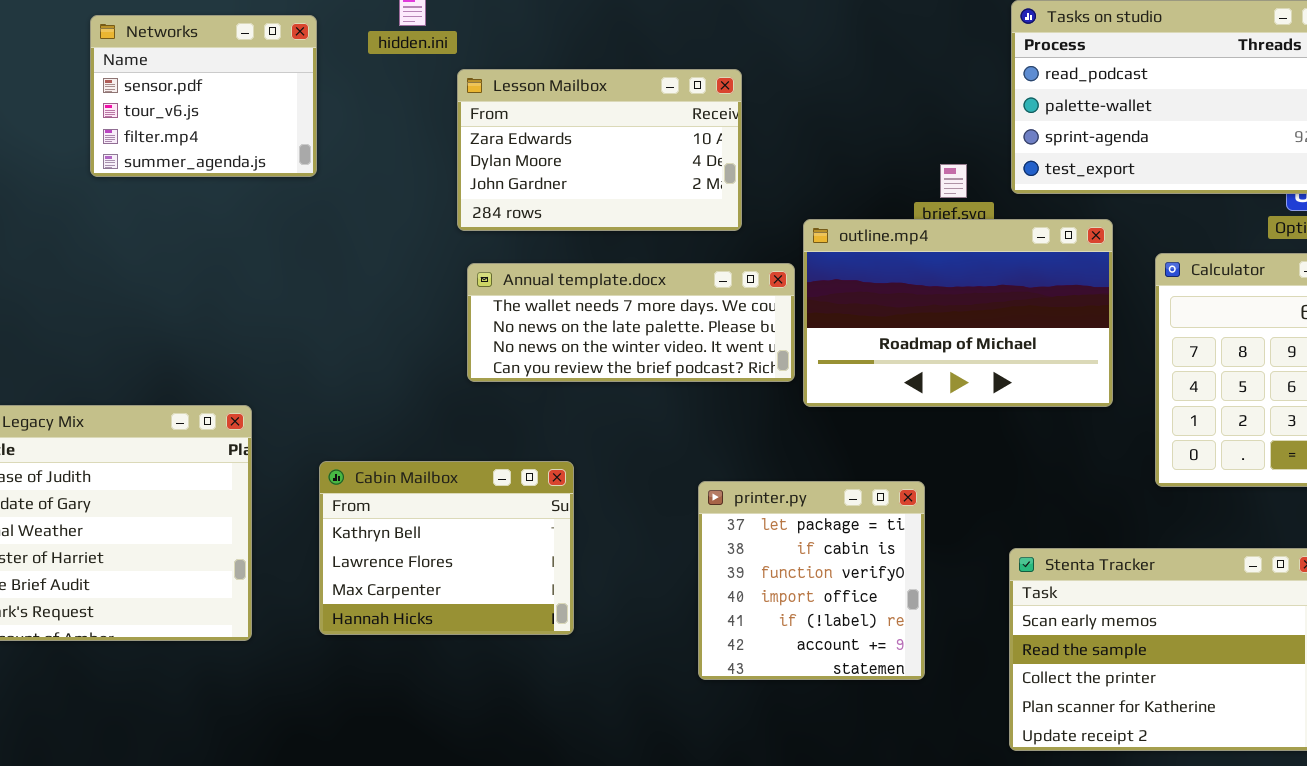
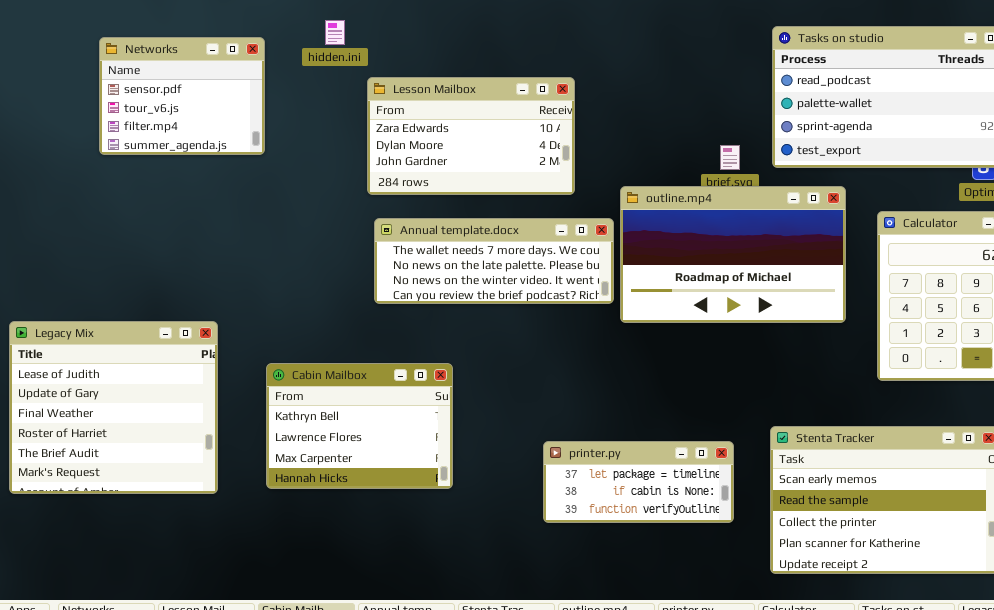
printer.py: [698,481,925,680] -> [543,441,734,523], resized

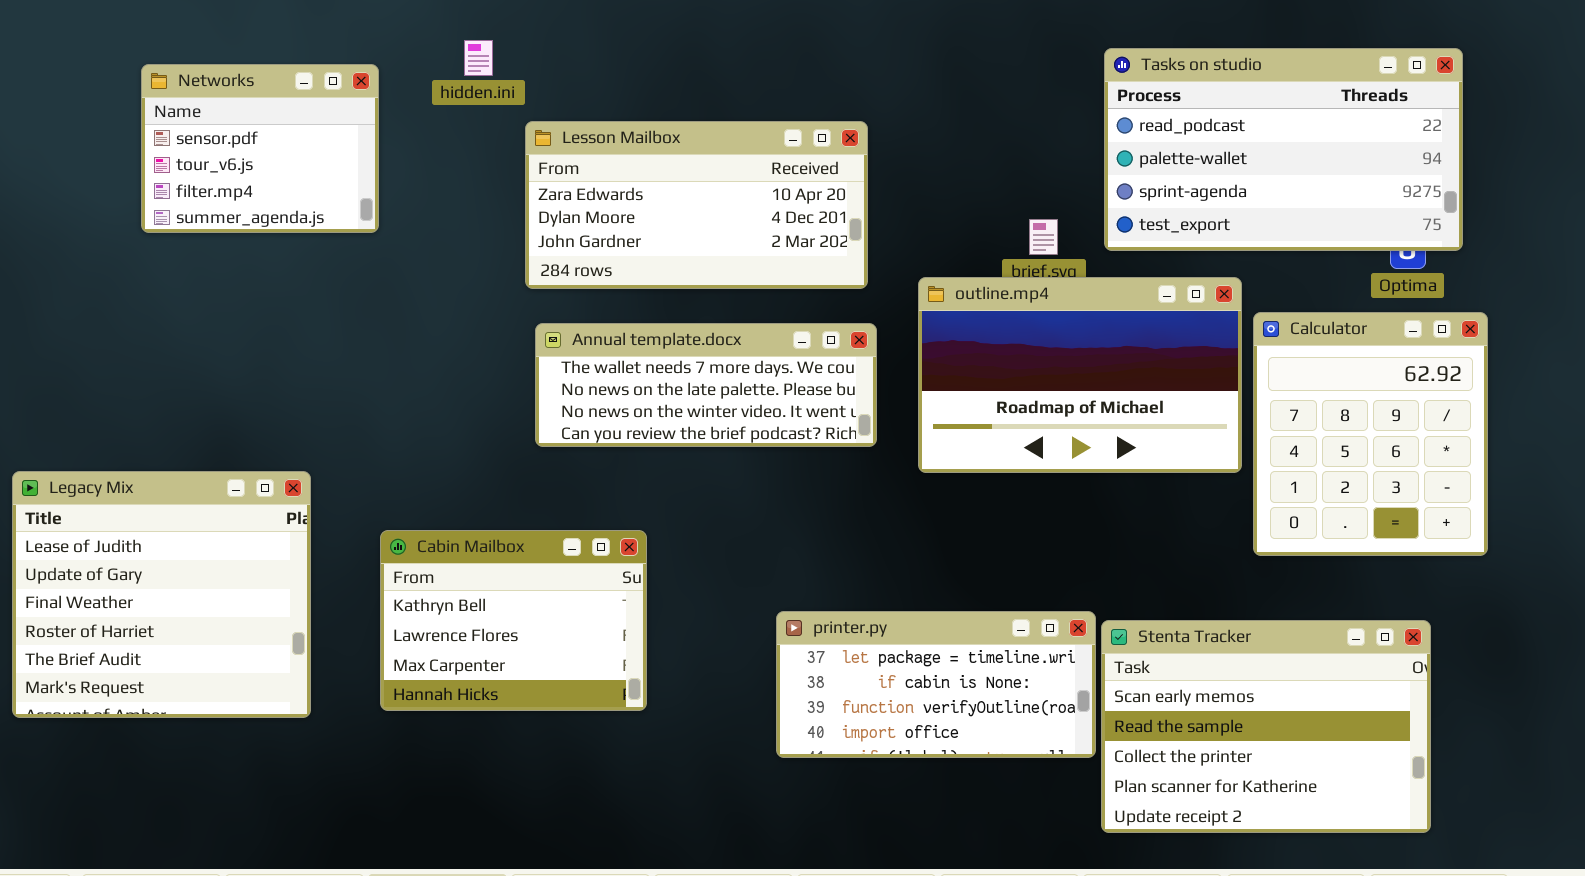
Lesson Mailbox: [367,77,575,195] -> [525,121,868,289], resized
outline.mp4: [620,186,846,323] -> [918,277,1242,473], moved
printer.py: [543,441,734,523] -> [776,611,1096,758], resized

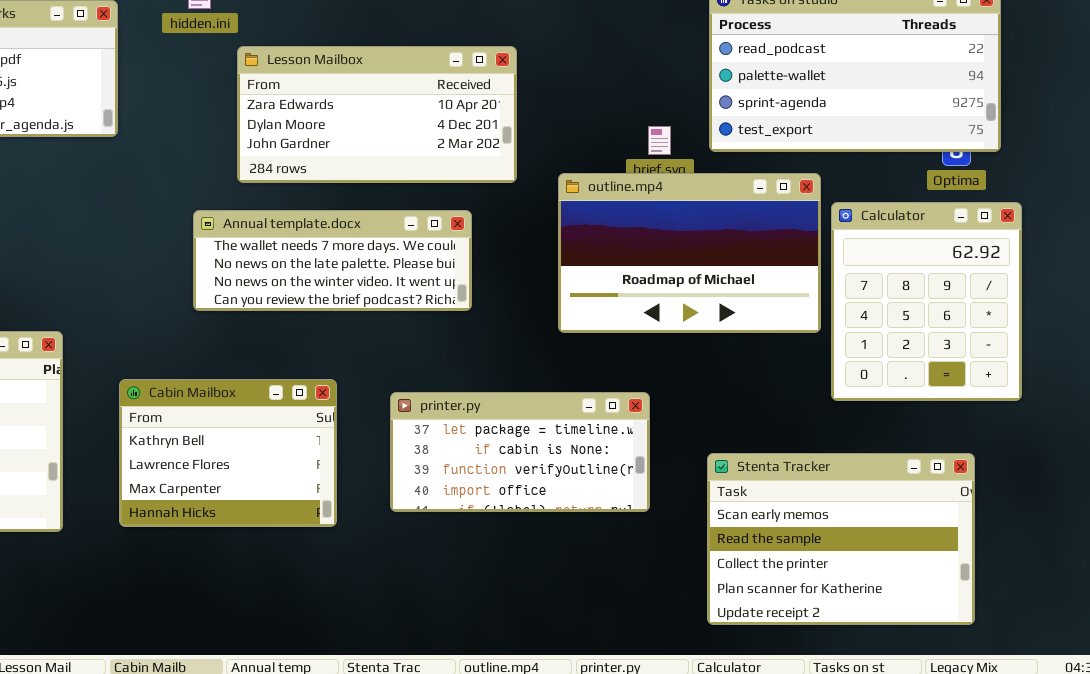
Annual template.docx: [535,323,877,447] -> [193,210,472,311], moved
printer.py: [776,611,1096,758] -> [390,392,650,512], moved

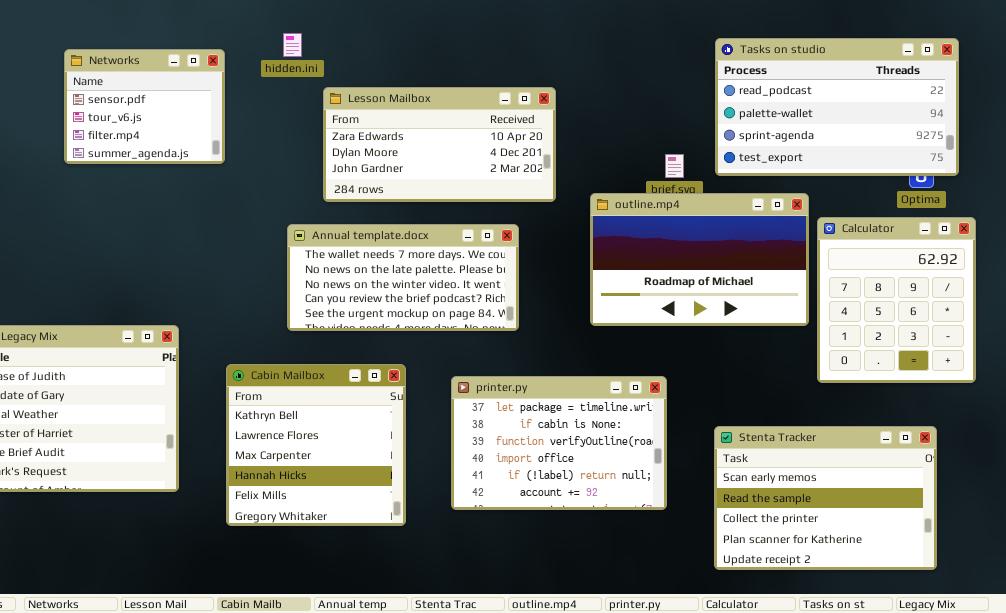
Annual template.docx: [193,210,472,311] -> [287,224,519,331], resized
Cabin Mailbox: [119,379,337,527] -> [226,364,406,526], resized
printer.py: [390,392,650,512] -> [451,376,667,510], resized

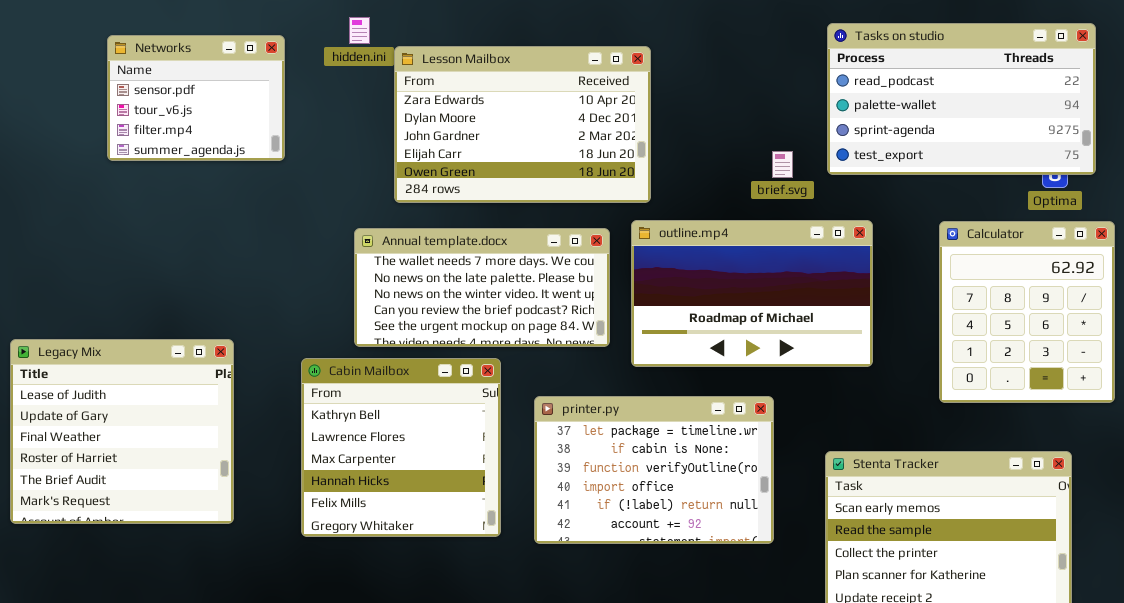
Lesson Mailbox: [323,87,556,202] -> [394,46,651,203], resized
outline.mp4: [590,193,809,326] -> [631,220,873,367], moved
Cabin Mailbox: [226,364,406,526] -> [301,358,501,537], moved

